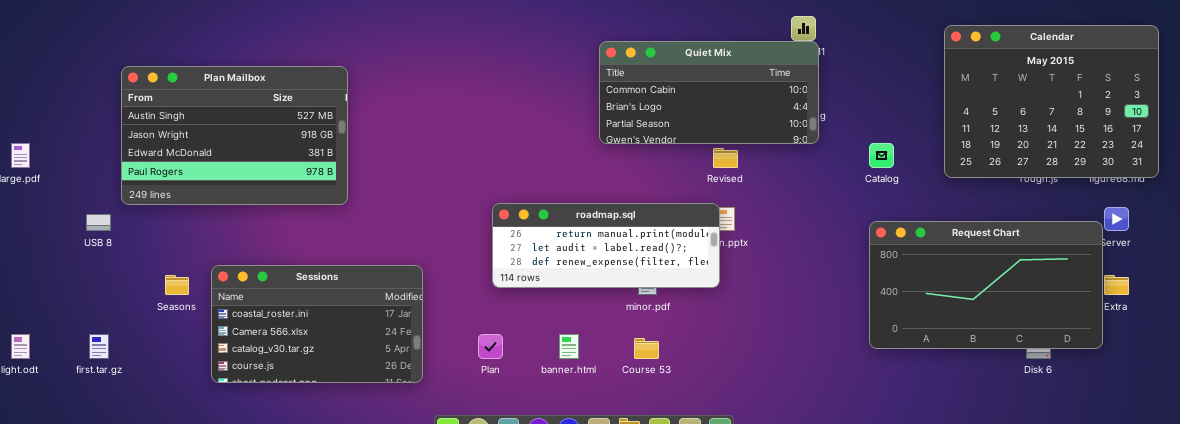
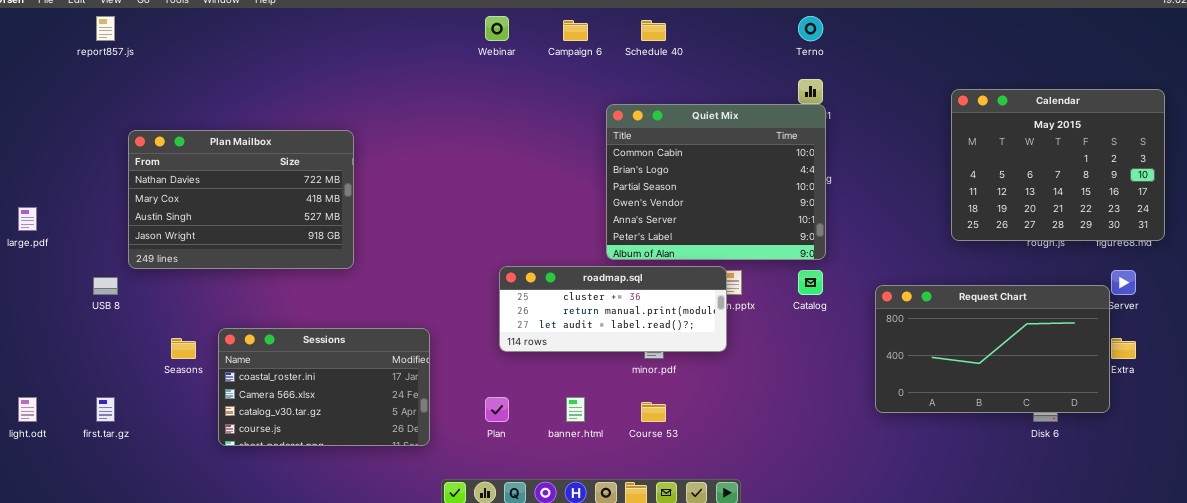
Quiet Mix: [599,41,819,144] -> [606,104,826,260], resized
Plan Mailbox: [121,66,348,205] -> [128,130,354,269], scrolled up 2 rows
Catalog: [869,143,894,168] -> [798,270,823,295], moved
roadmap.sql: [492,203,720,288] -> [499,266,727,352], scrolled up 1 row

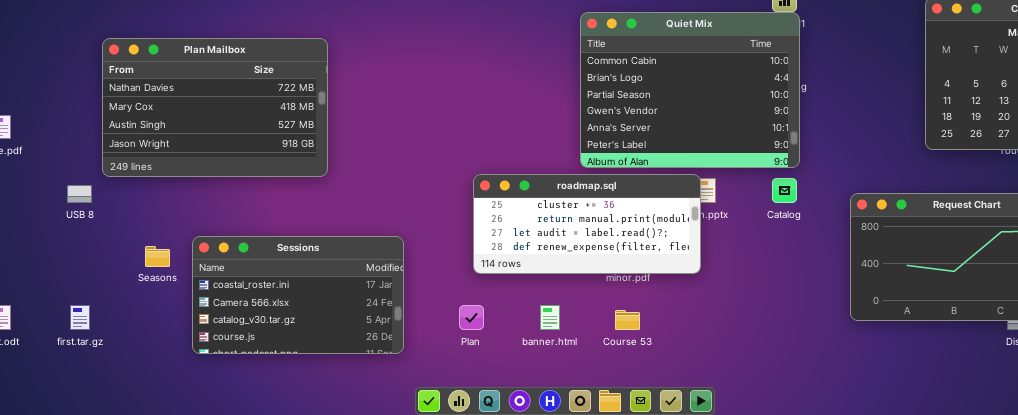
roadmap.sql: [499,266,727,352] -> [473,174,701,274], resized

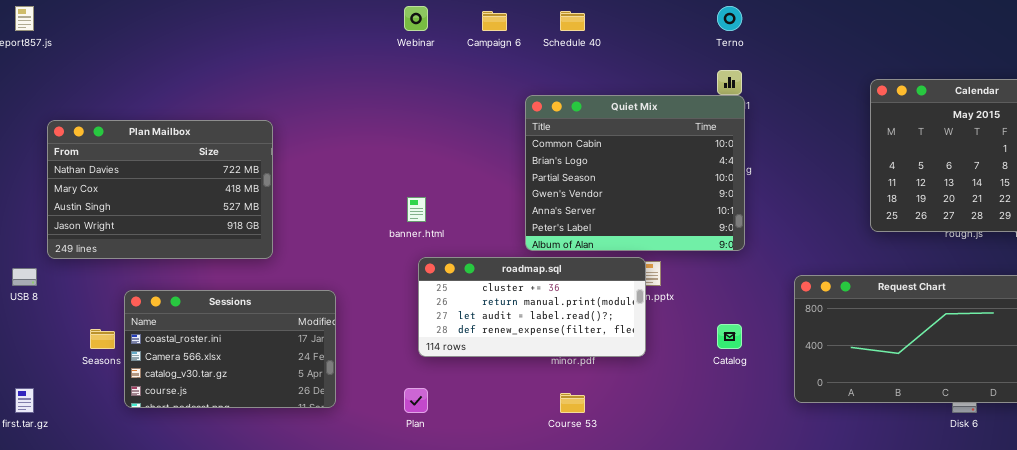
Catalog: [772,178,797,203] -> [717,324,742,349], moved
Sessions: [192,236,404,354] -> [124,290,336,408], moved
banner.html: [540,305,560,330] -> [407,197,426,222], moved

